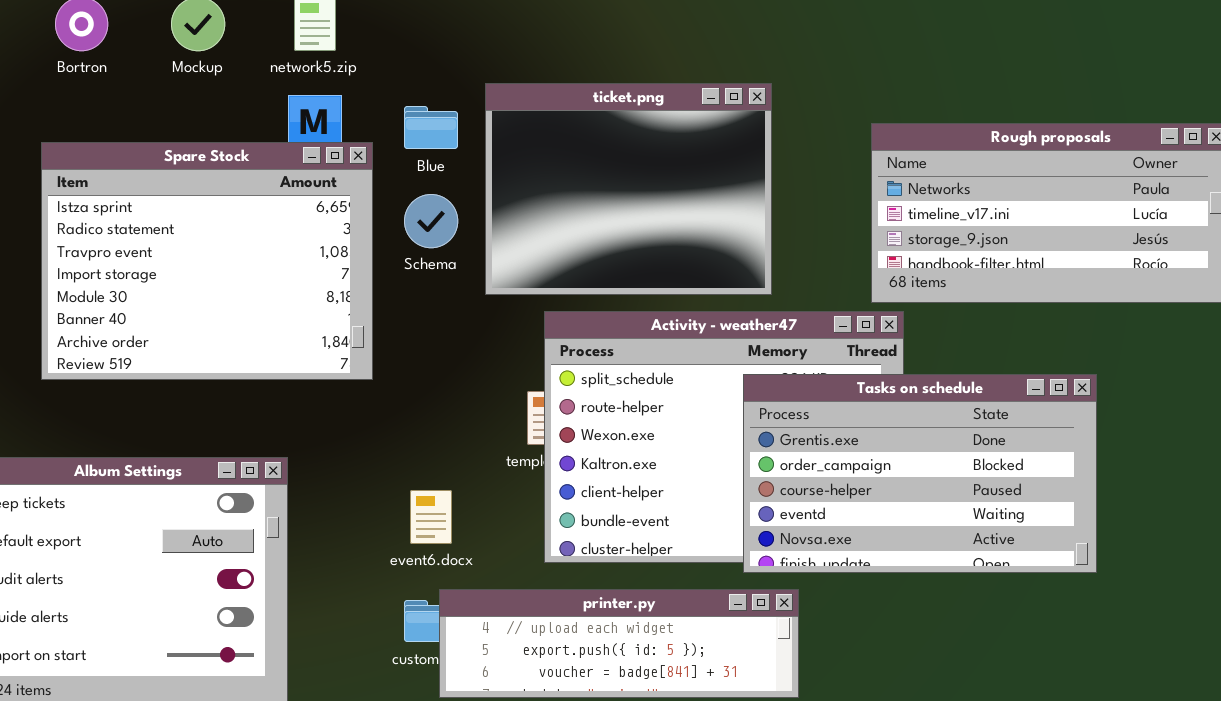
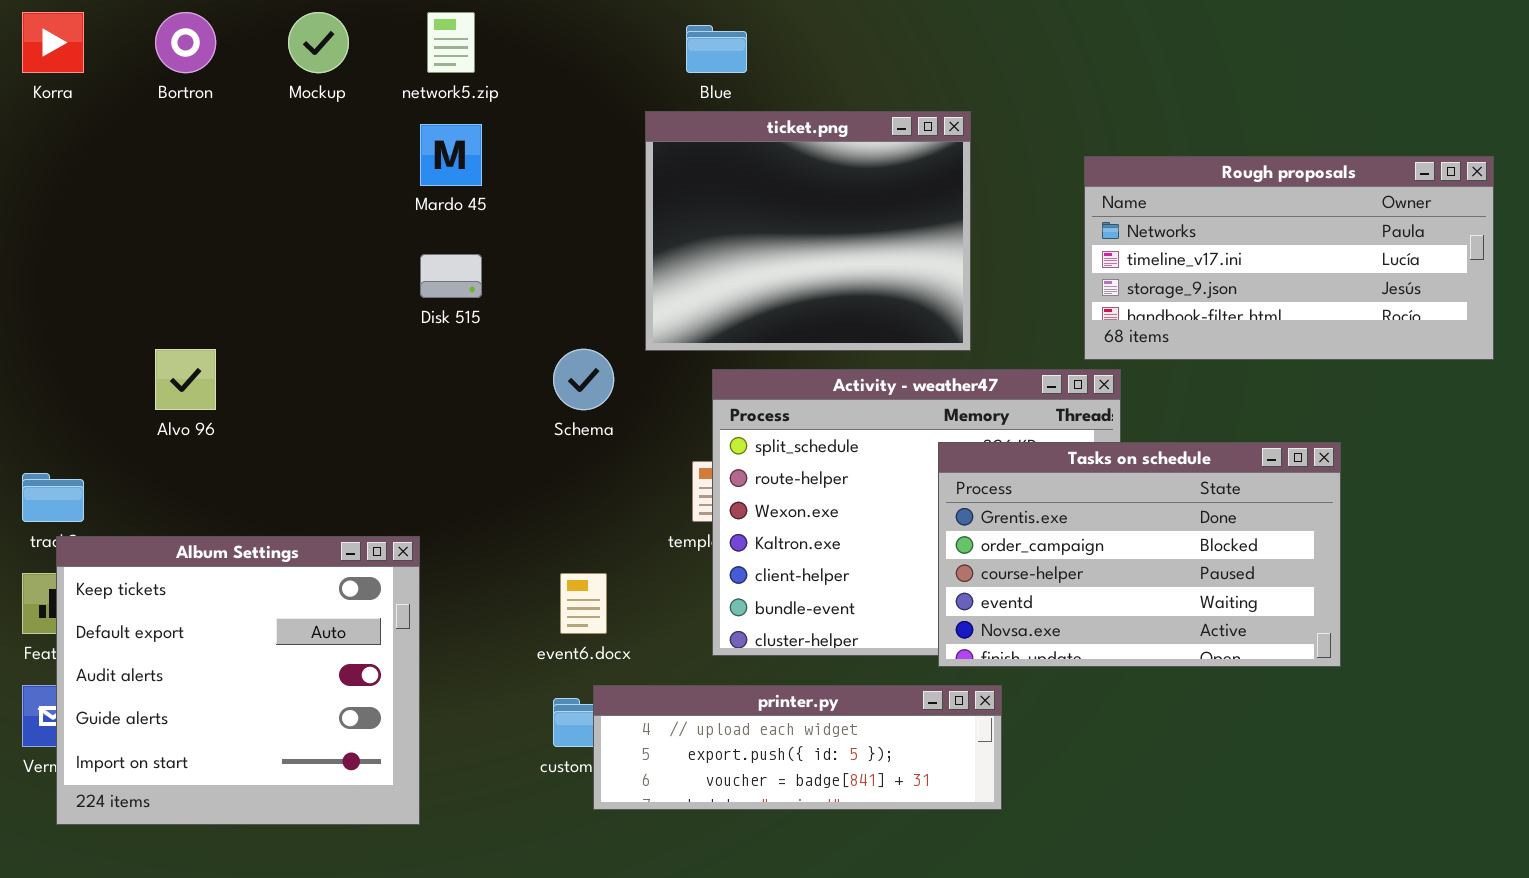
Blue: [404,106,458,149] -> [686,25,747,73], moved
Spare Stock: [41,142,373,380] -> none, closed
Schema: [404,194,458,248] -> [553,349,614,410], moved

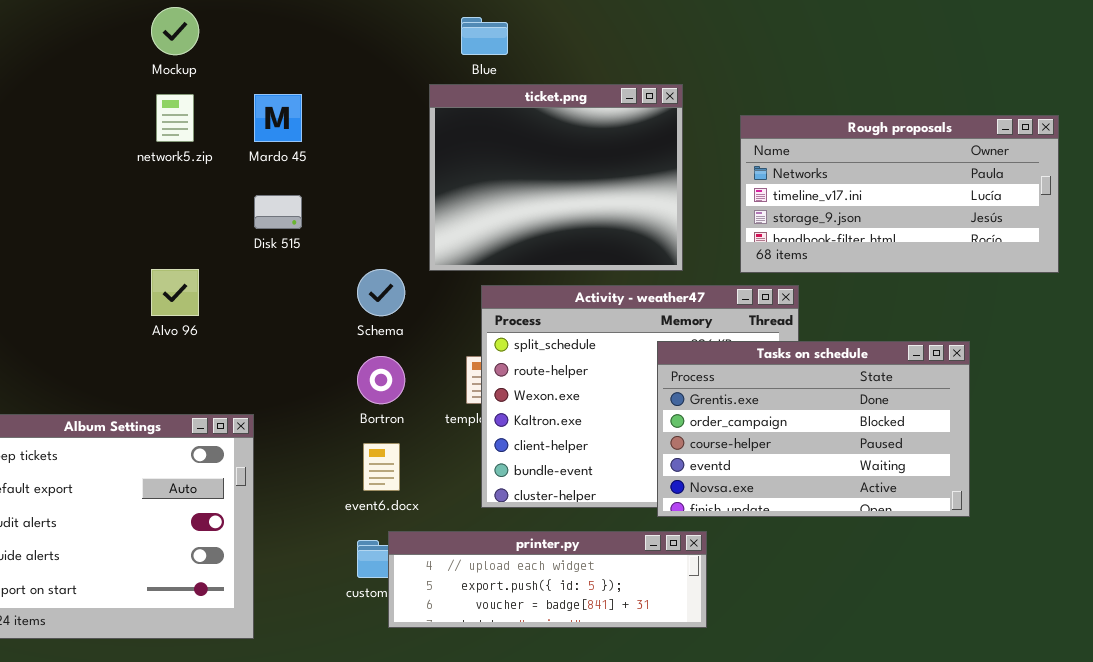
Bortron: [155,12,216,73] -> [357,356,405,404], moved
network5.zip: [427,12,475,73] -> [156,94,194,142], moved
Rough proposals: [1084,156,1494,360] -> [740,115,1059,273], moved
Alvo 96: [155,349,216,410] -> [151,269,199,316], moved

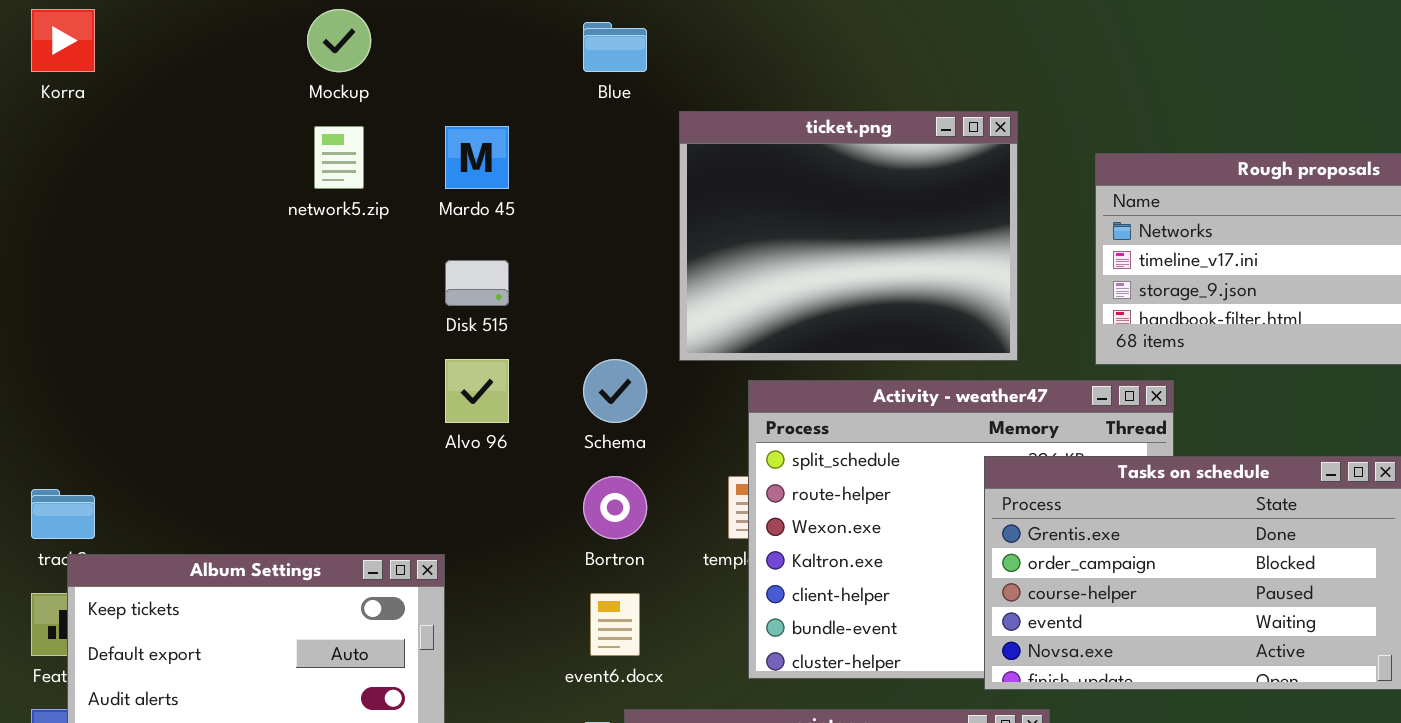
Blue: [461,17,508,55] -> [583,22,647,72], moved
Alvo 96: [151,269,199,316] -> [445,359,509,423], moved

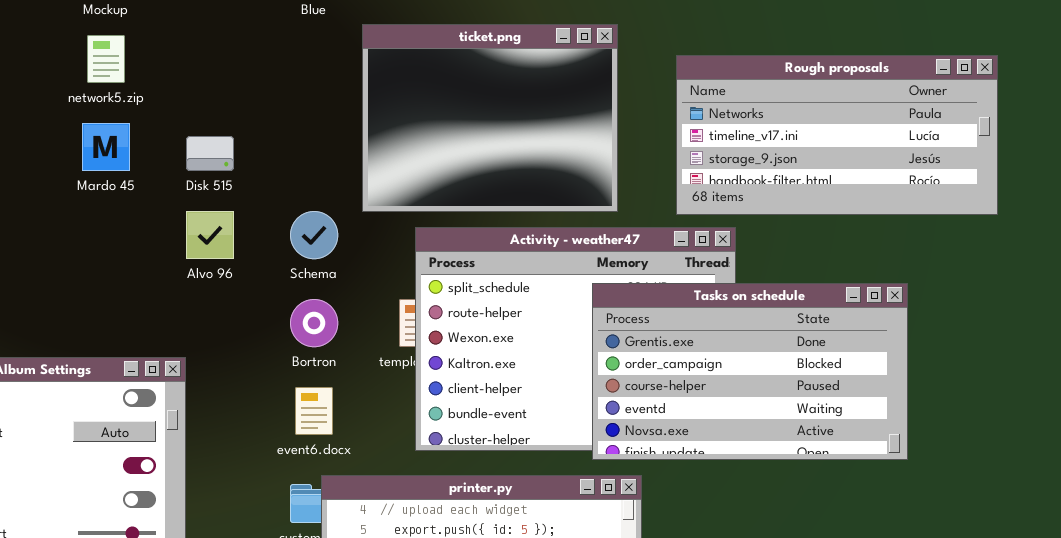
Mardo 45: [445,126,509,189] -> [82,123,130,171], moved

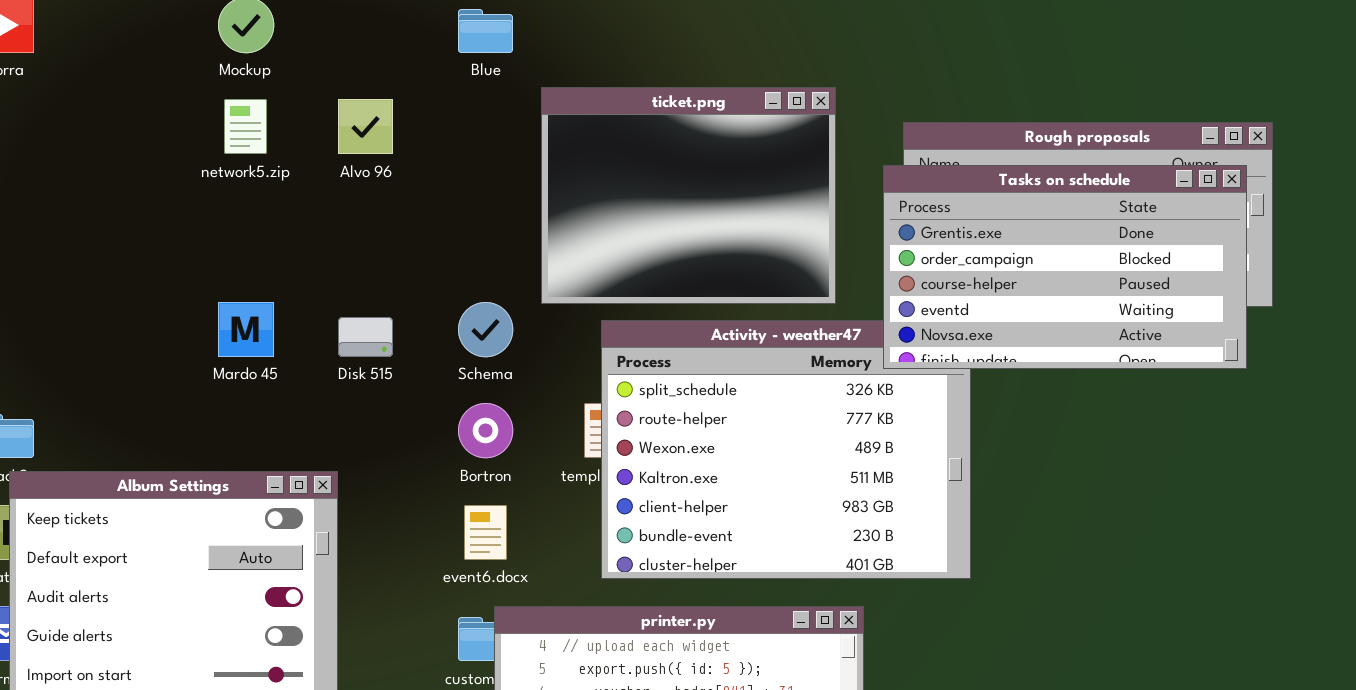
Mardo 45: [82,123,130,171] -> [218,302,274,357], moved
Disk 515: [186,136,234,171] -> [338,317,393,357], moved
Alvo 96: [186,211,234,259] -> [338,99,393,154], moved
Tasks on schedule: [592,283,908,460] -> [883,165,1247,369], moved

